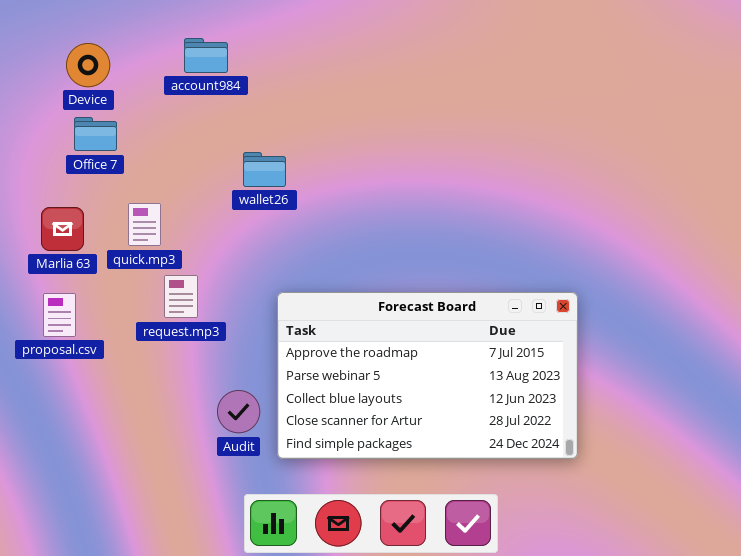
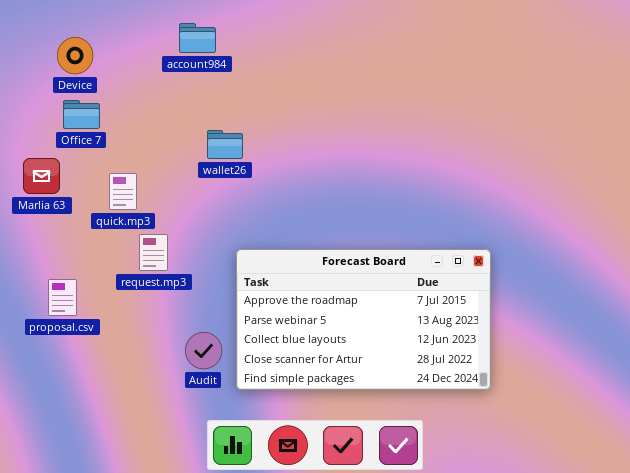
account984: [184,38,228,73] -> [179,23,216,53], moved
Marlia 63: [41,207,84,251] -> [23,158,60,194], moved
proposal.csv: [43,293,76,337] -> [48,279,77,316], moved

